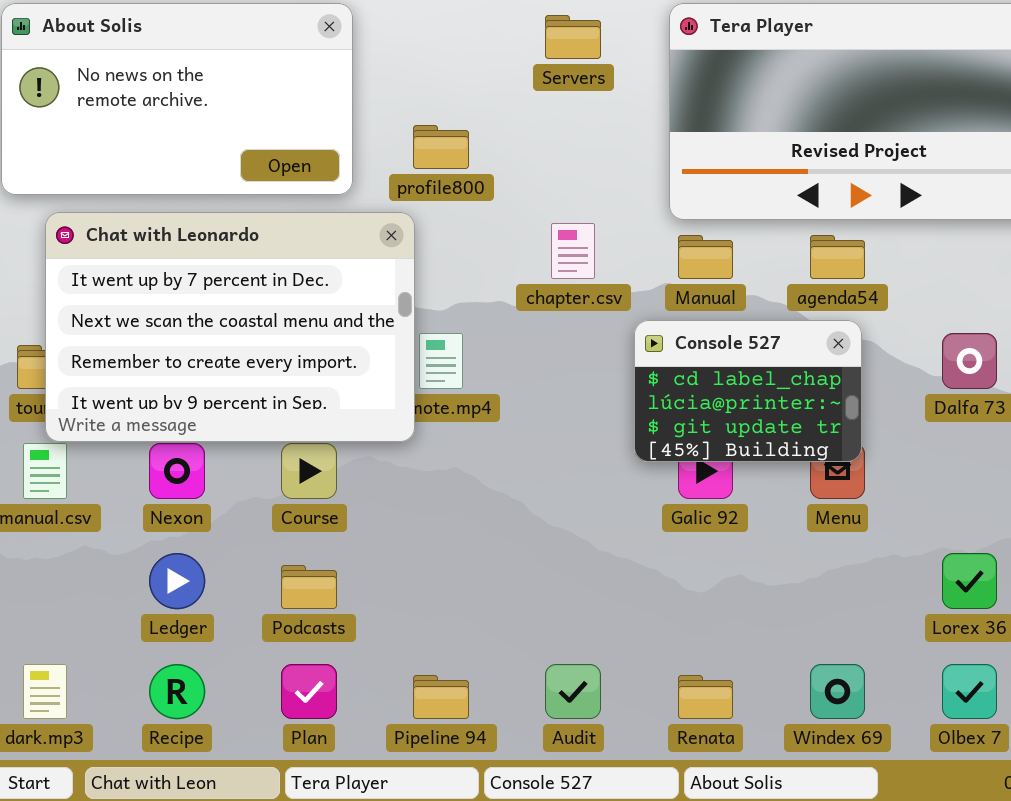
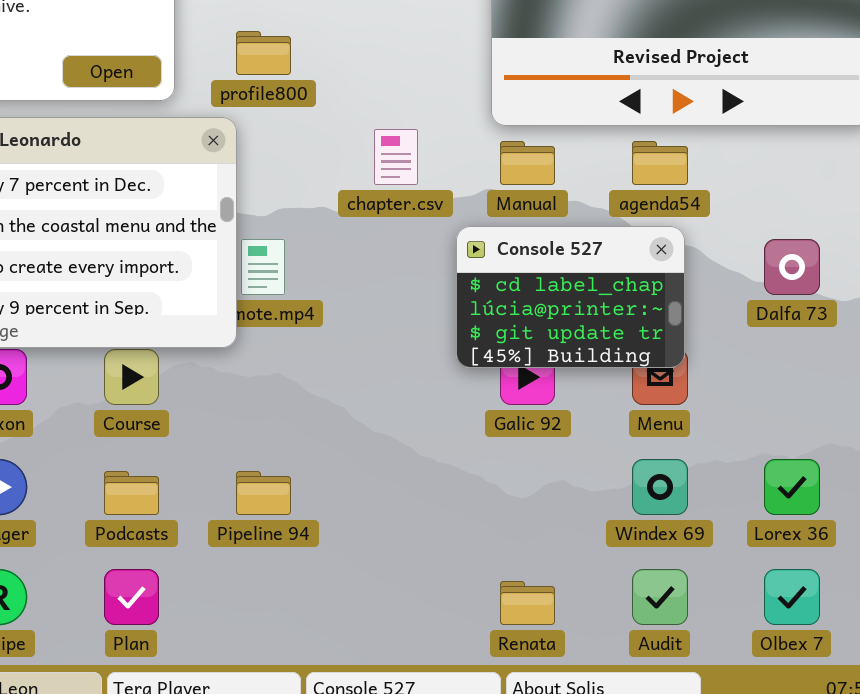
Audit: [545,664,601,719] -> [632,569,688,625], moved
Windex 69: [810,664,865,719] -> [632,459,688,515], moved
Pipeline 94: [413,675,469,719] -> [236,471,291,515], moved

